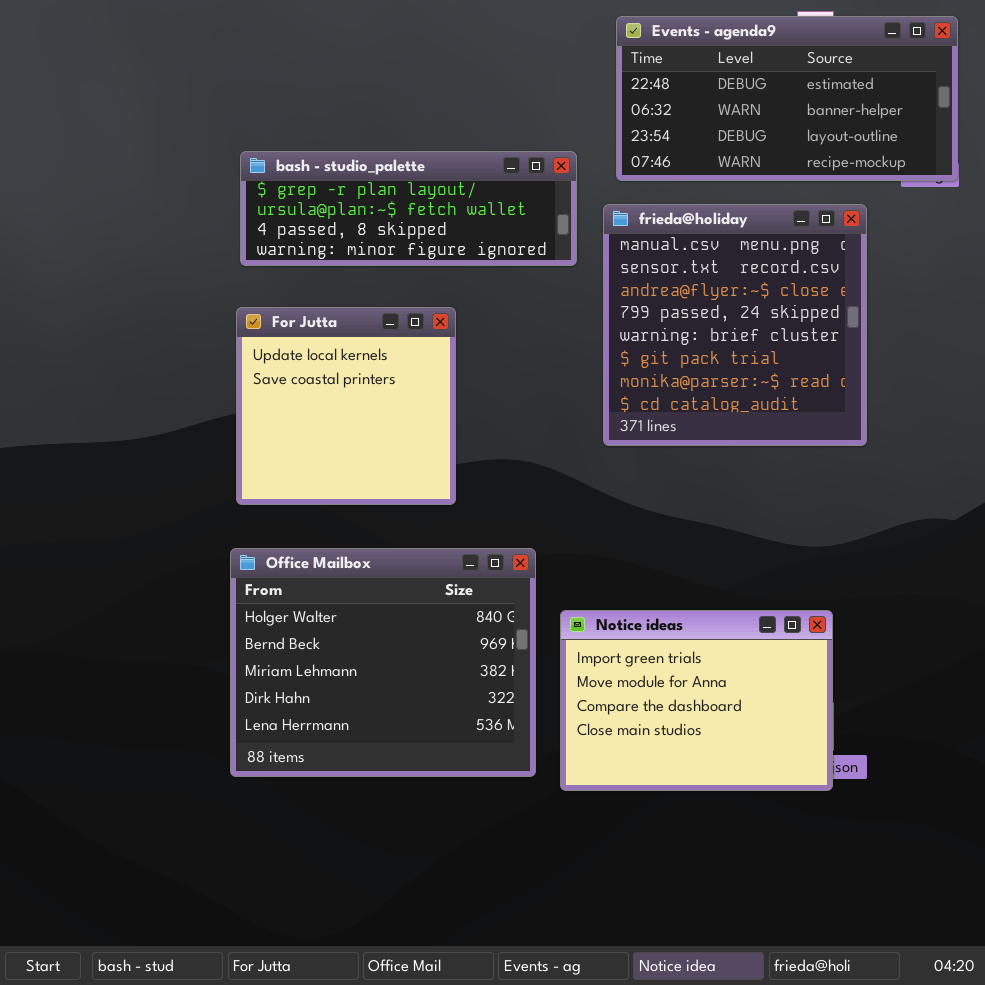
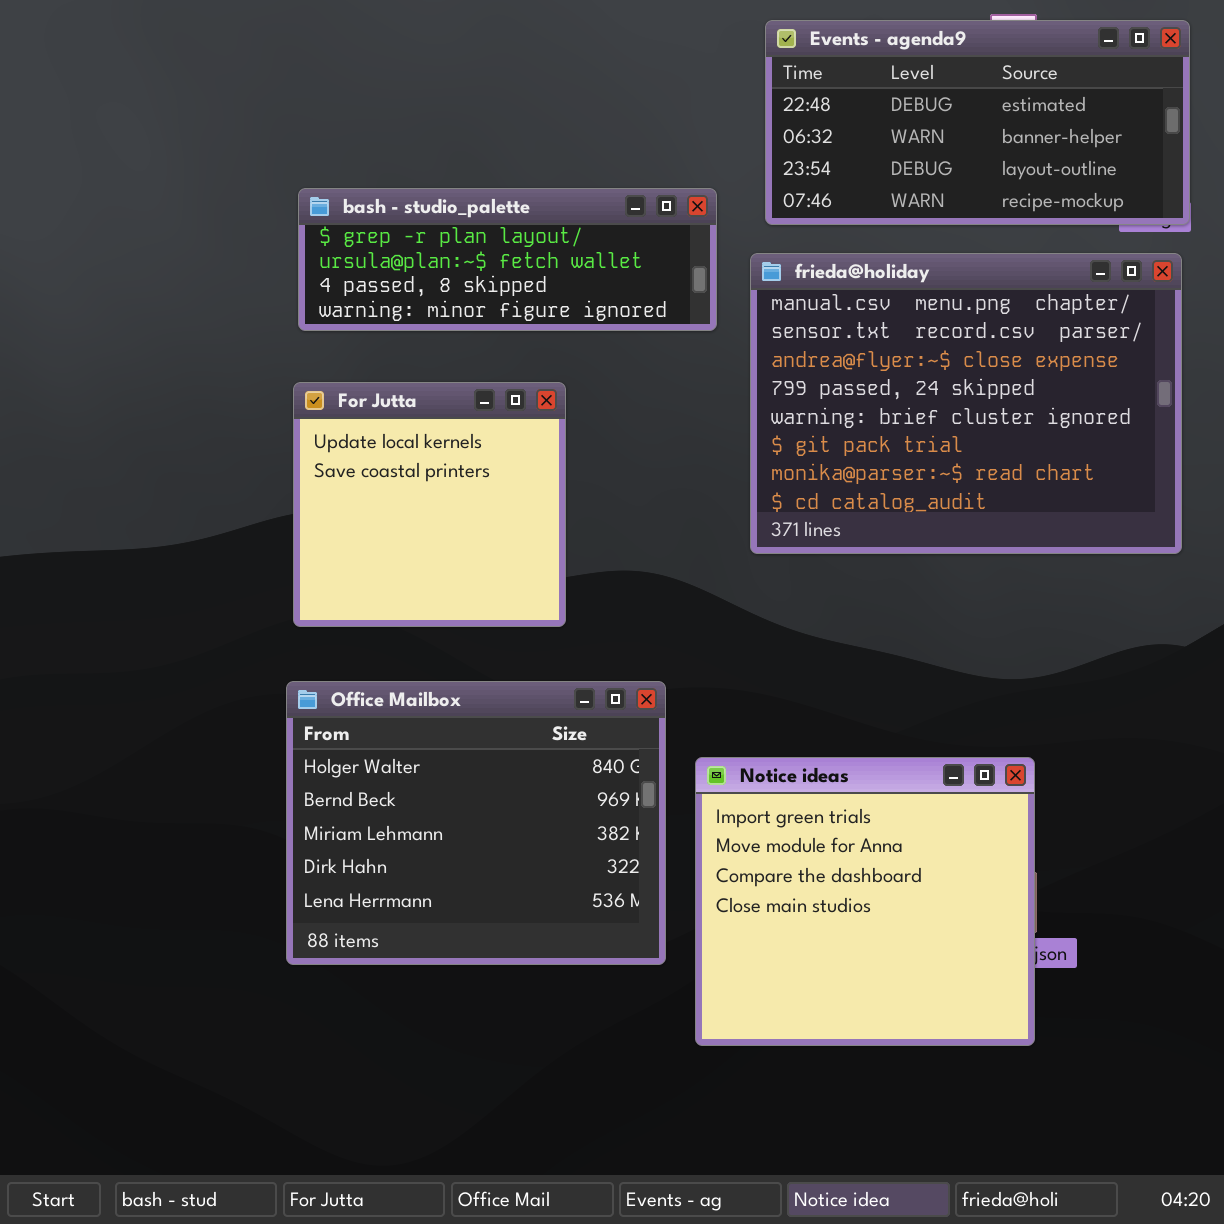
frieda@holiday: [603,204,867,446] -> [750,253,1182,554], resized
Notice ideas: [560,610,833,791] -> [695,757,1035,1046], resized

